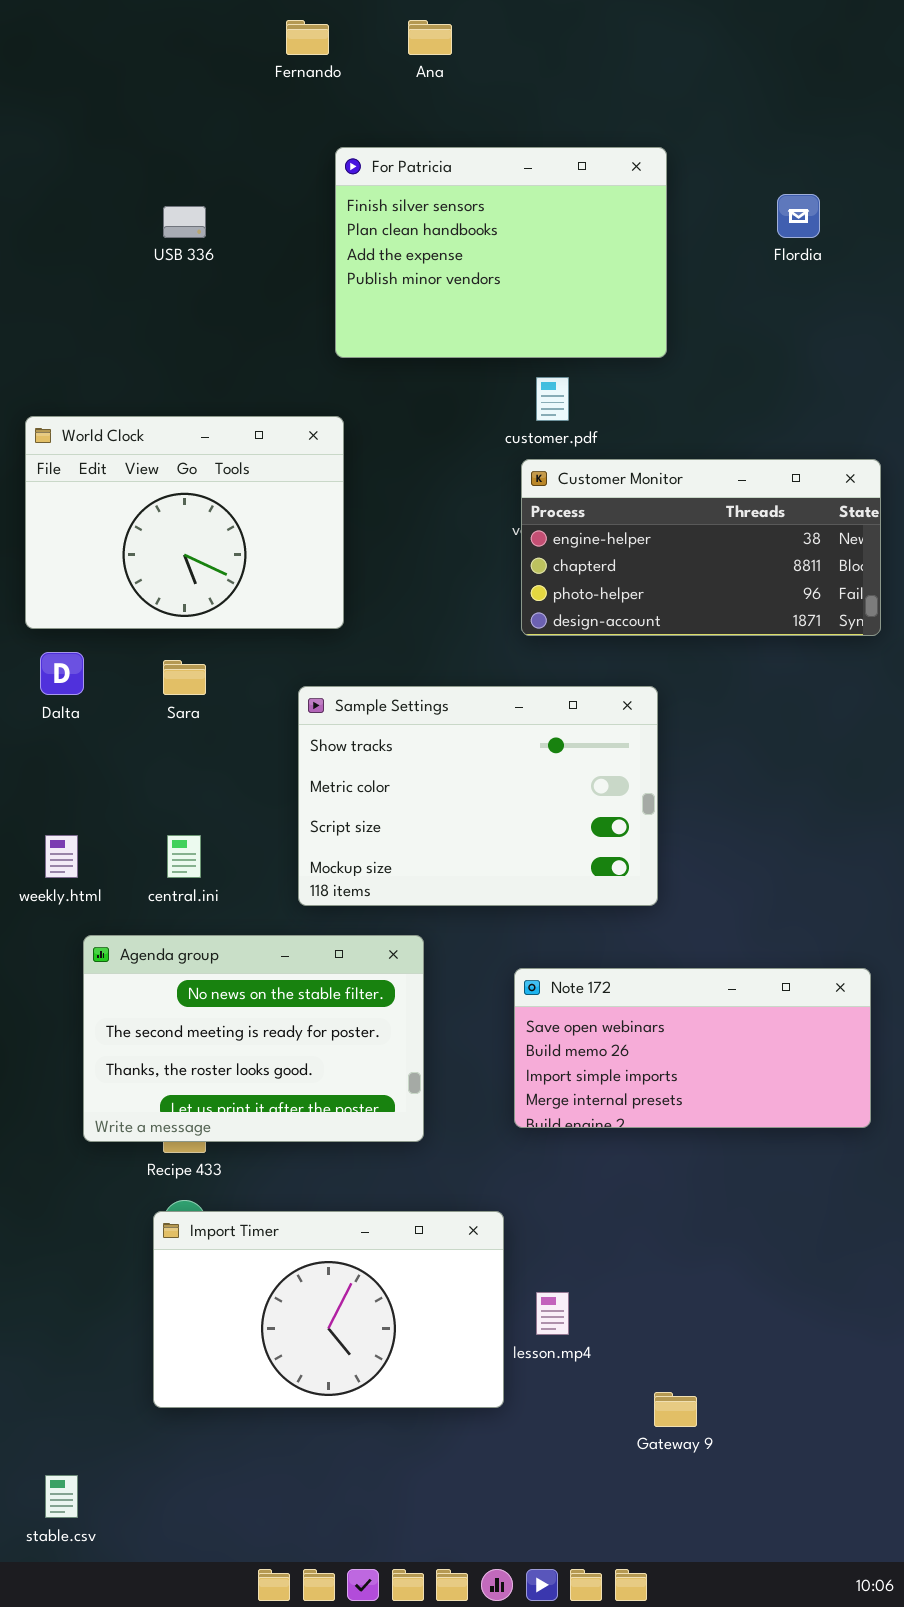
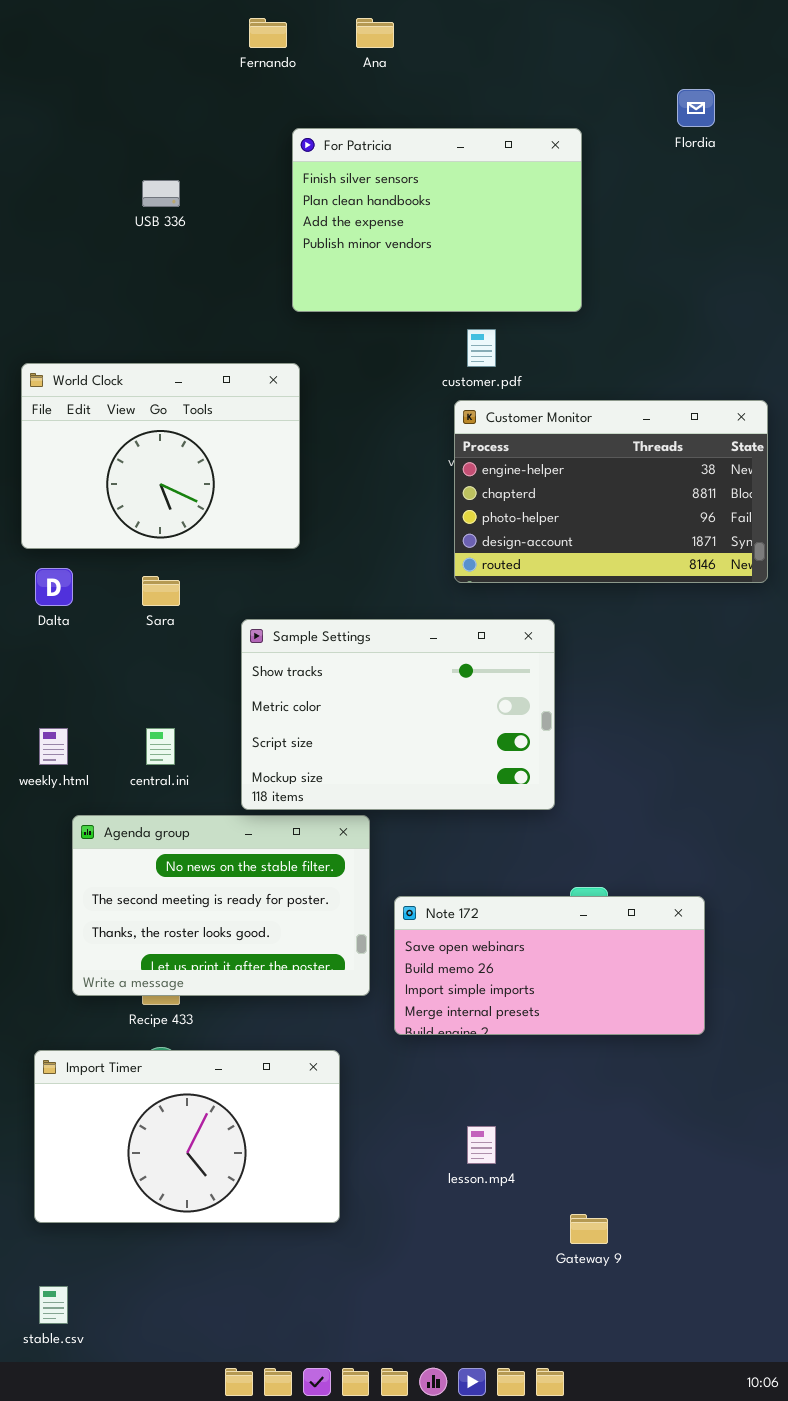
Flordia: [777,194,820,238] -> [677,89,715,127], moved
Customer Monitor: [521,459,881,636] -> [454,400,768,583], resized
Sample Settings: [298,686,658,906] -> [241,619,555,810], moved
Note 172: [514,968,871,1128] -> [394,896,705,1035], moved
Import Timer: [153,1211,504,1408] -> [34,1050,340,1223], moved

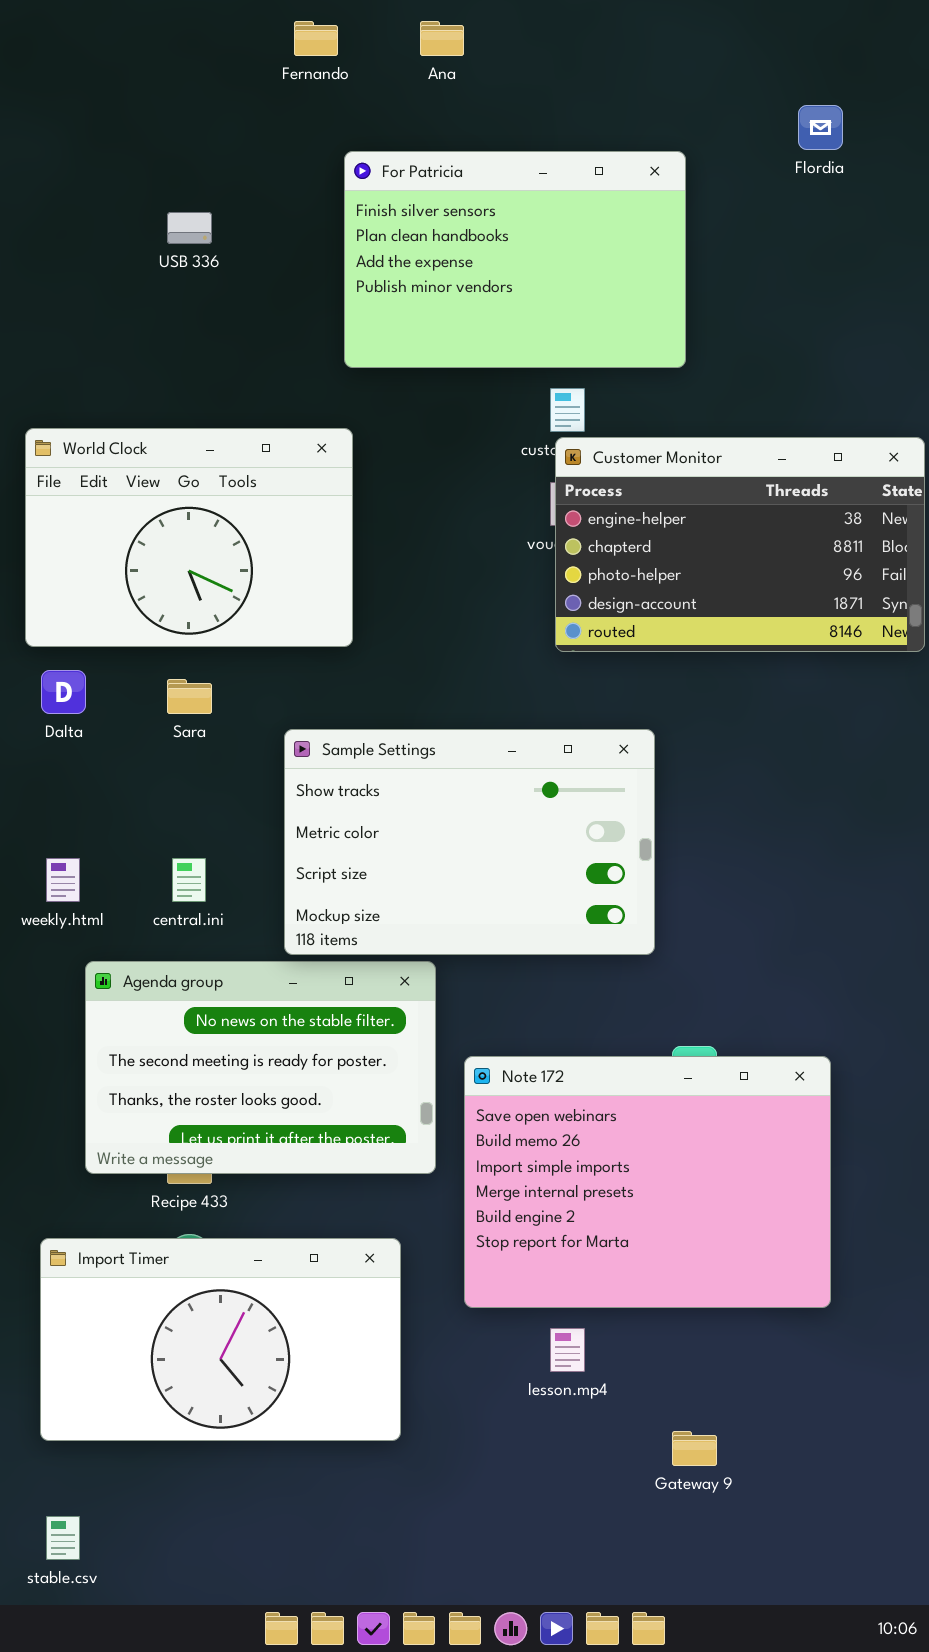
Customer Monitor: [454,400,768,583] -> [555,437,925,652], moved
Note 172: [394,896,705,1035] -> [464,1056,831,1308], resized

